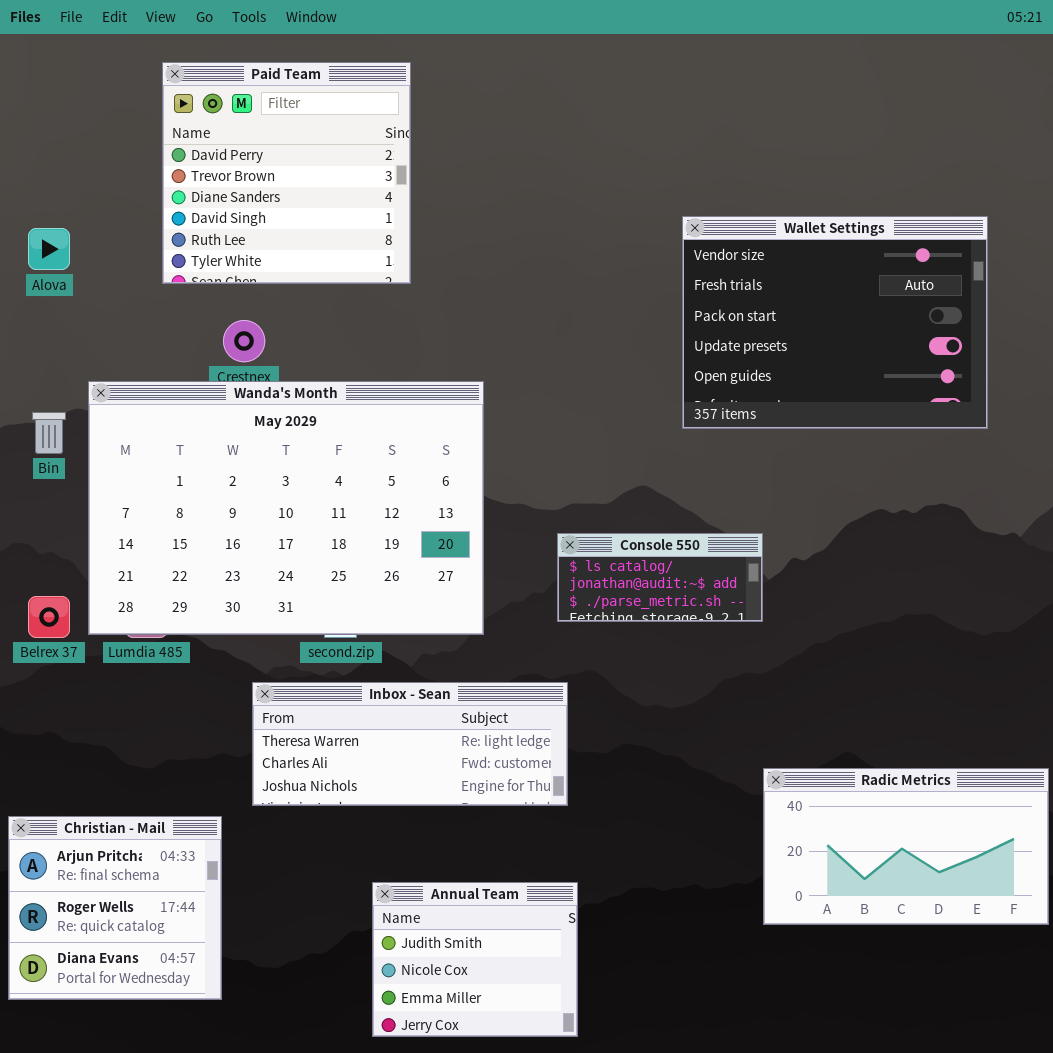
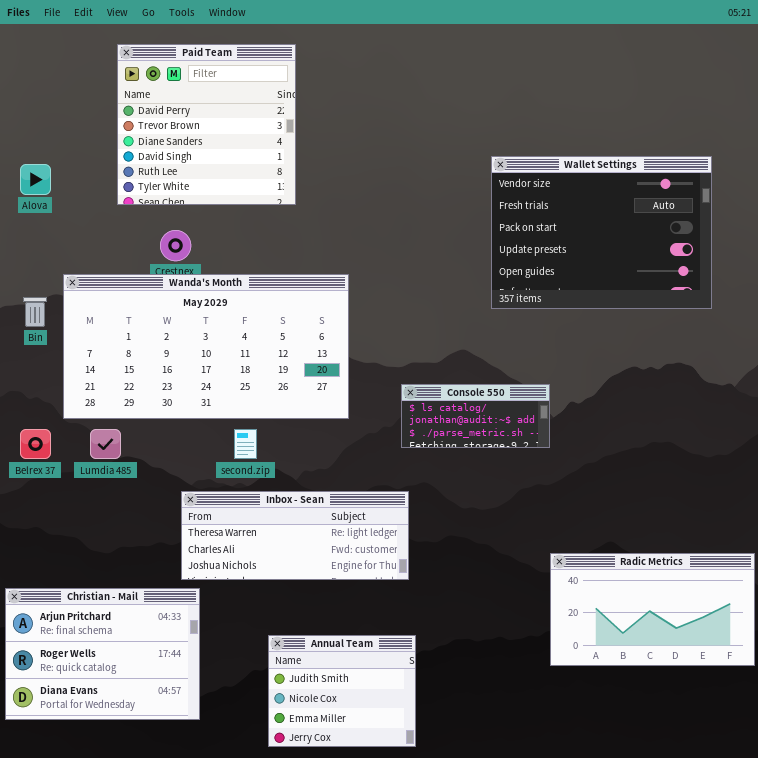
Wanda's Month: [88,381,484,635] -> [63,274,349,419], resized
Christian - Mail: [8,816,222,1000] -> [5,588,200,720], resized

